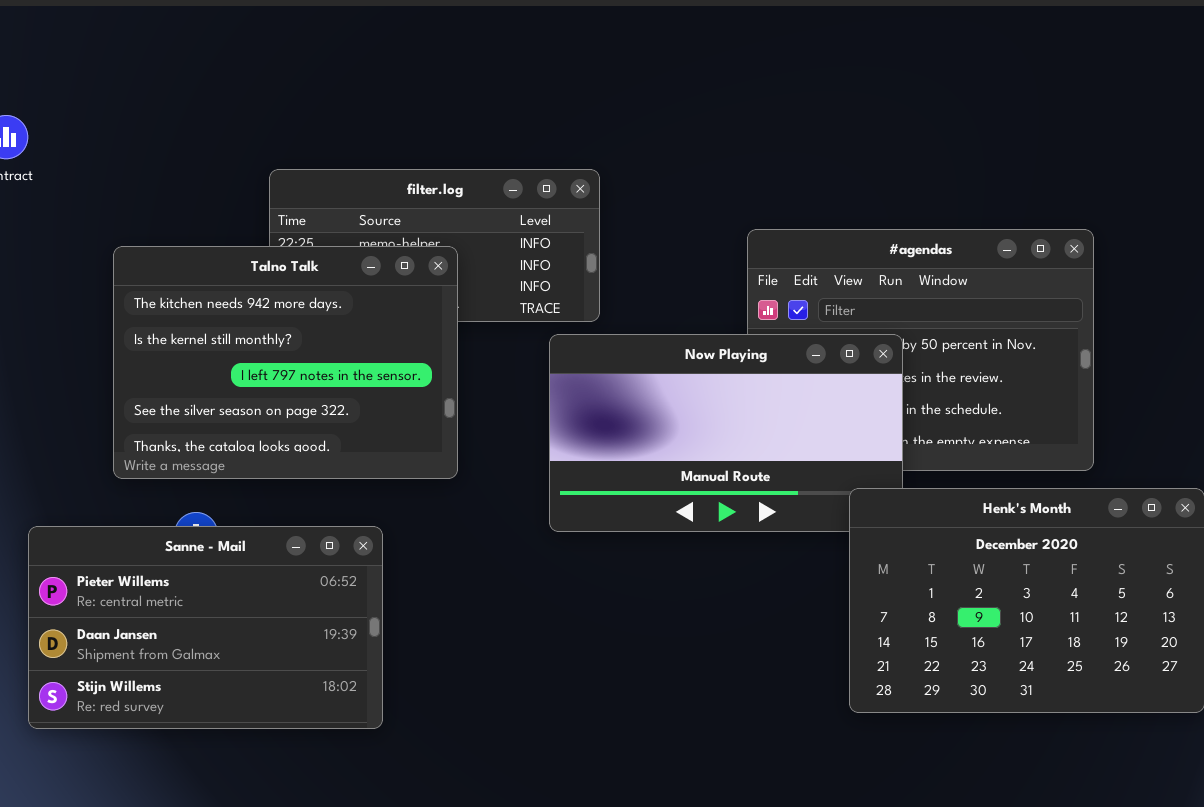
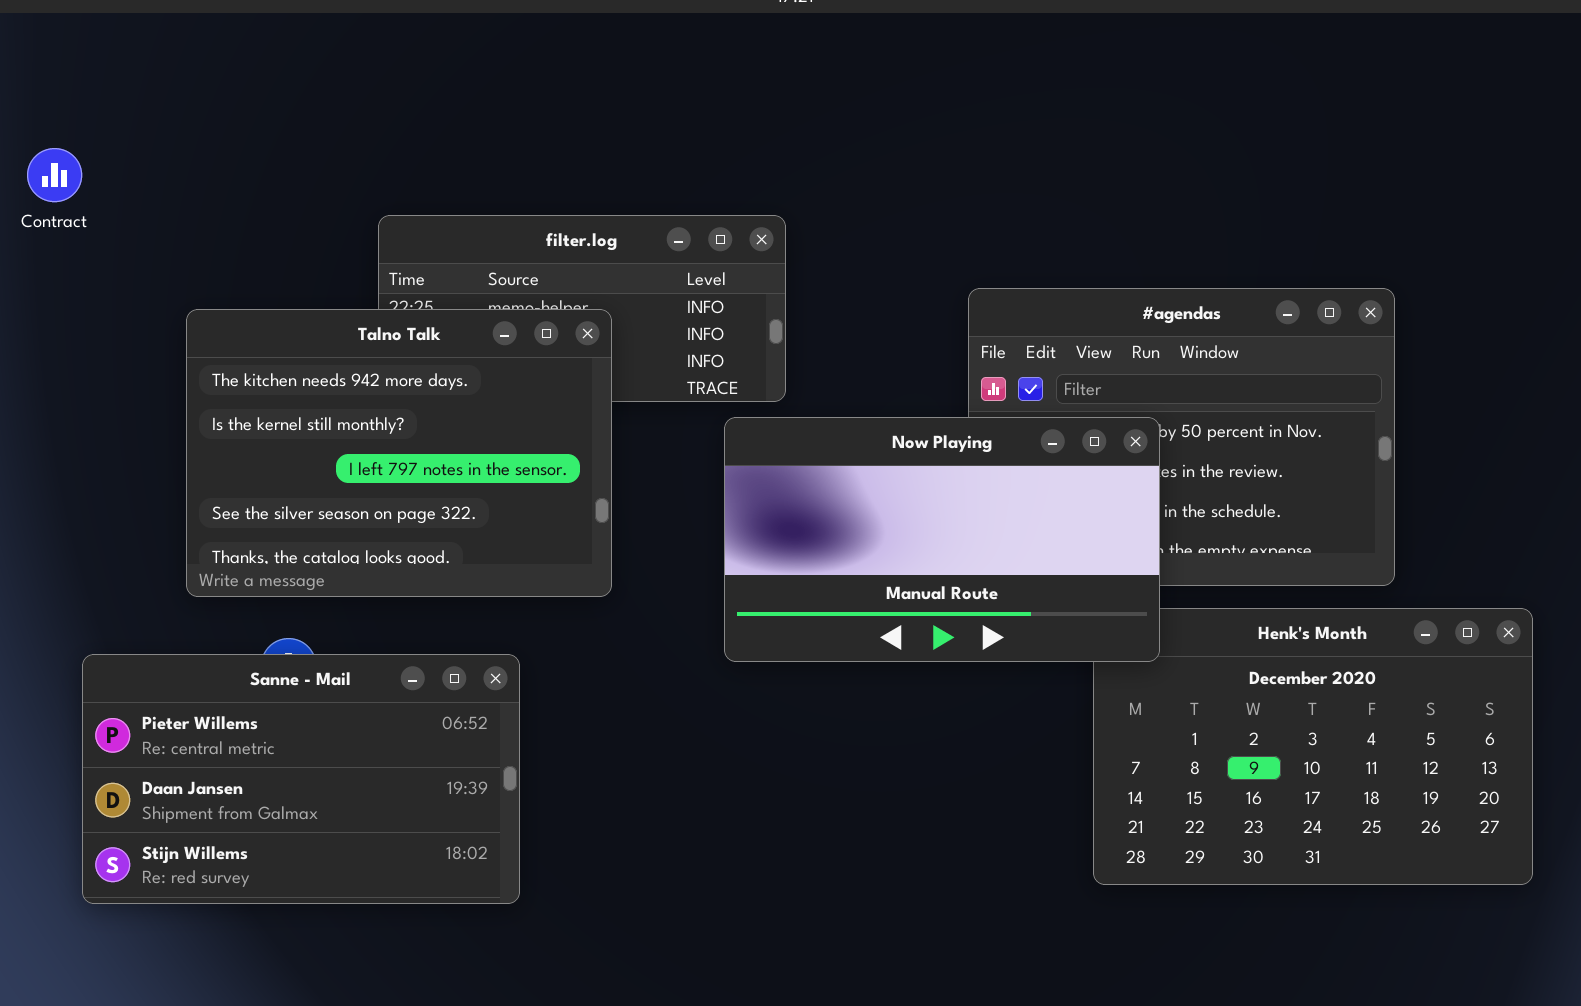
Now Playing: [549,334,903,532] -> [724,417,1160,662], raised

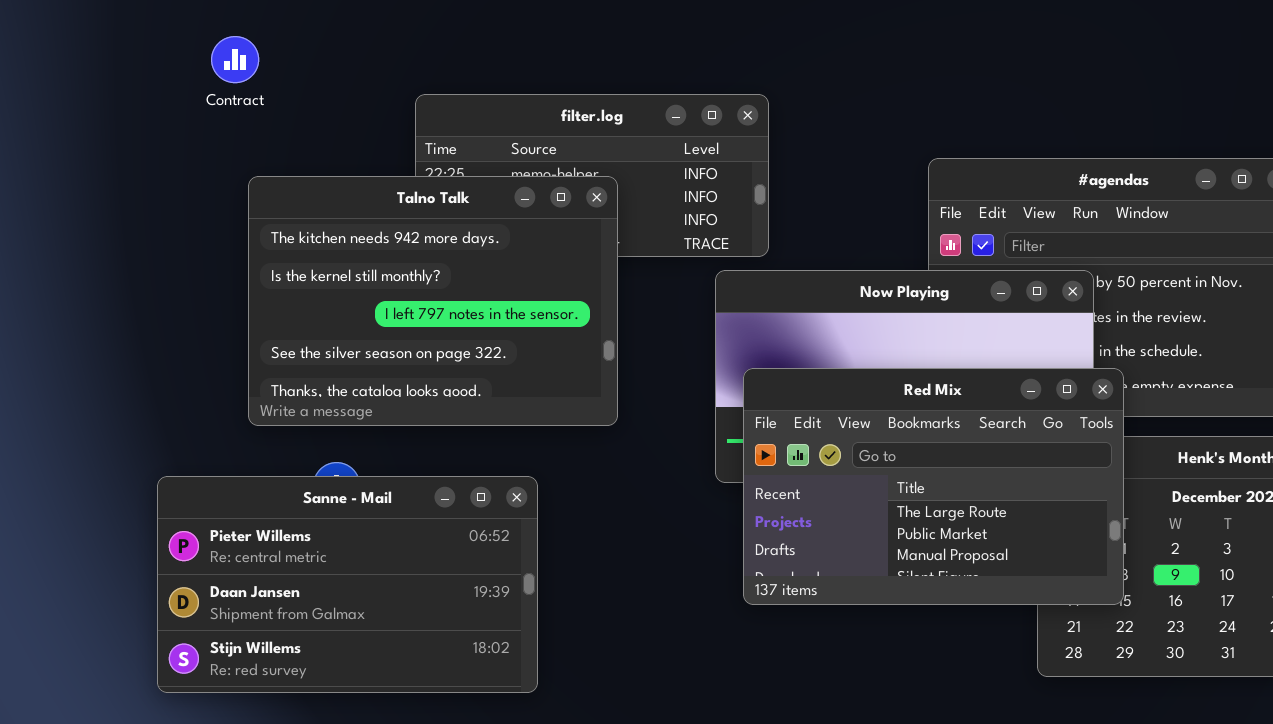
Contract: [27,148,82,202] -> [211,36,259,83], moved
Red Mix: none -> [743,368,1124,605], opened

